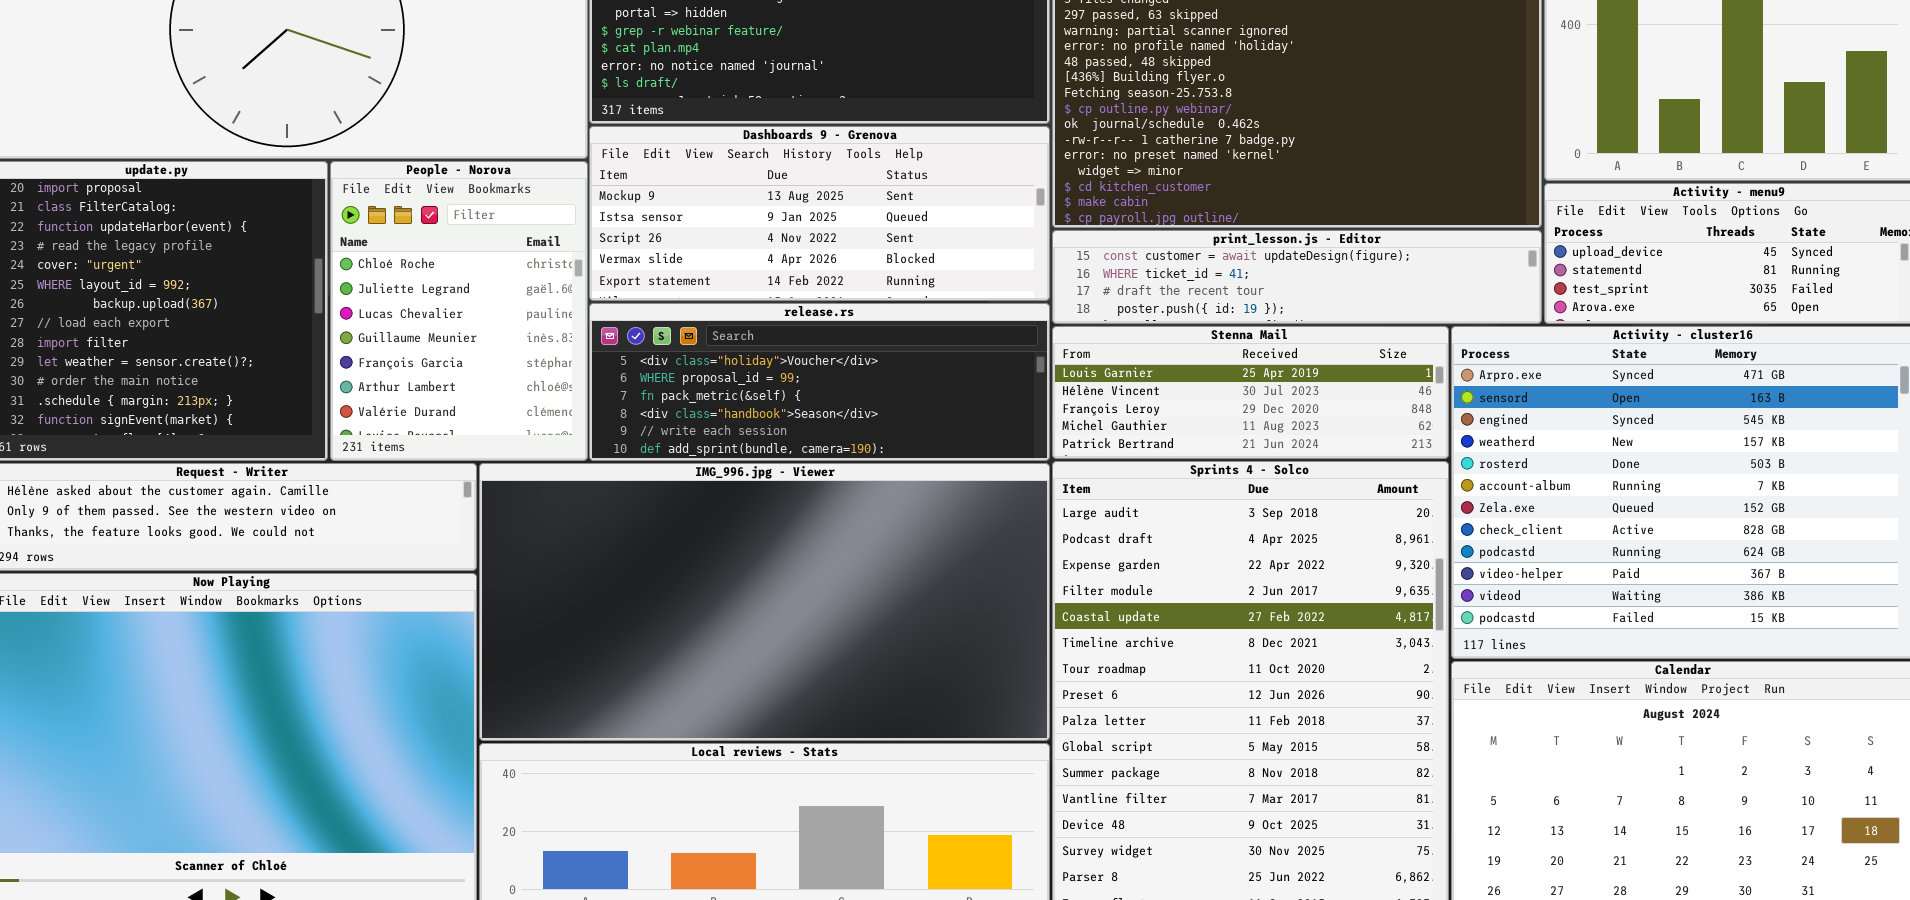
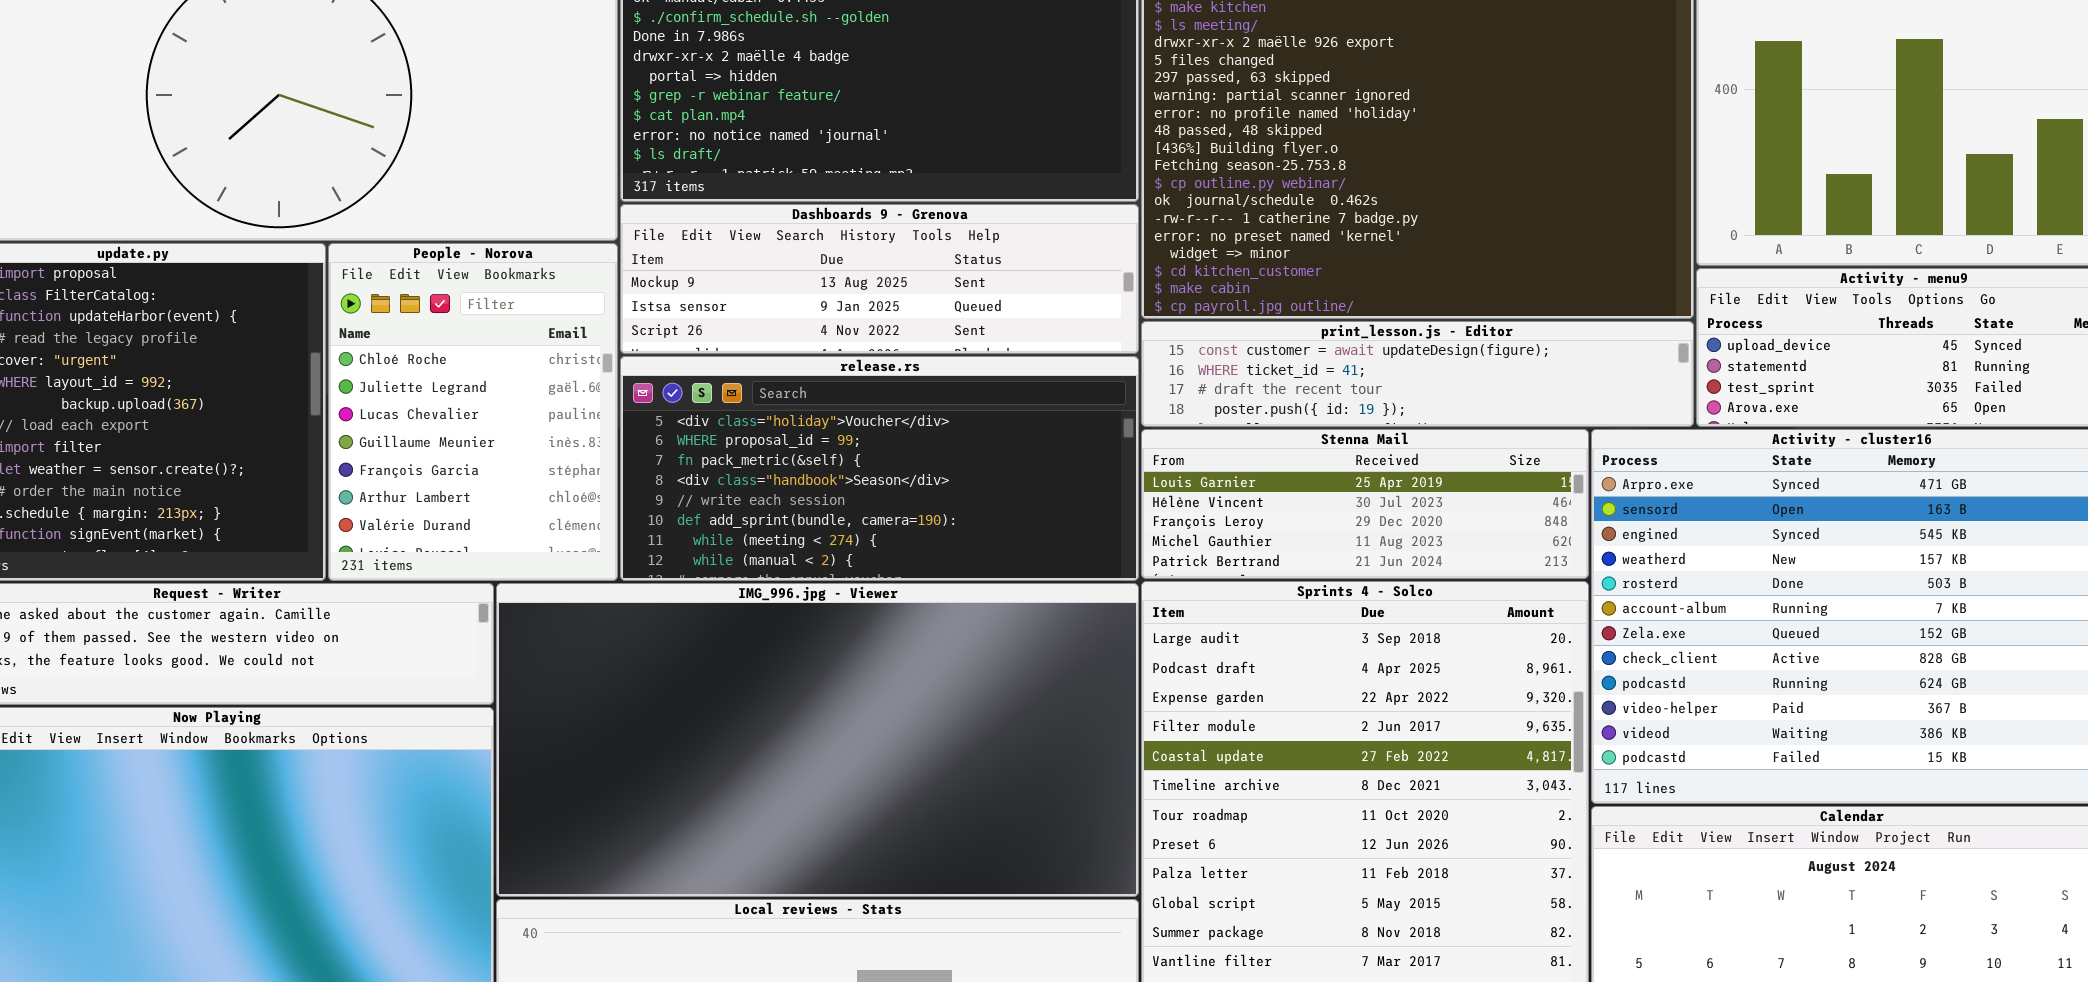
Dashboards 9 - Grenova: [589,126,1050,301] -> [620,204,1139,354], resized
release.rs: [589,303,1050,461] -> [620,356,1139,581], resized

